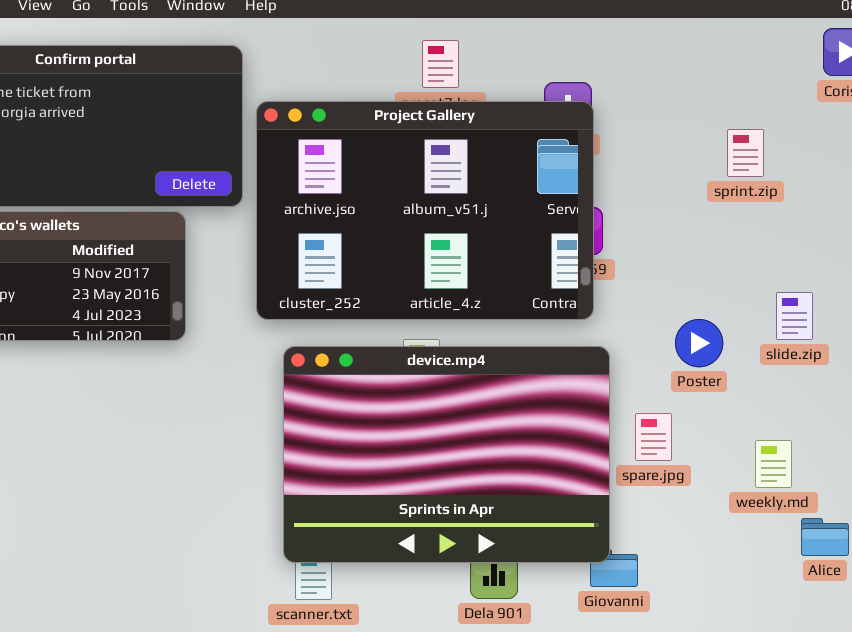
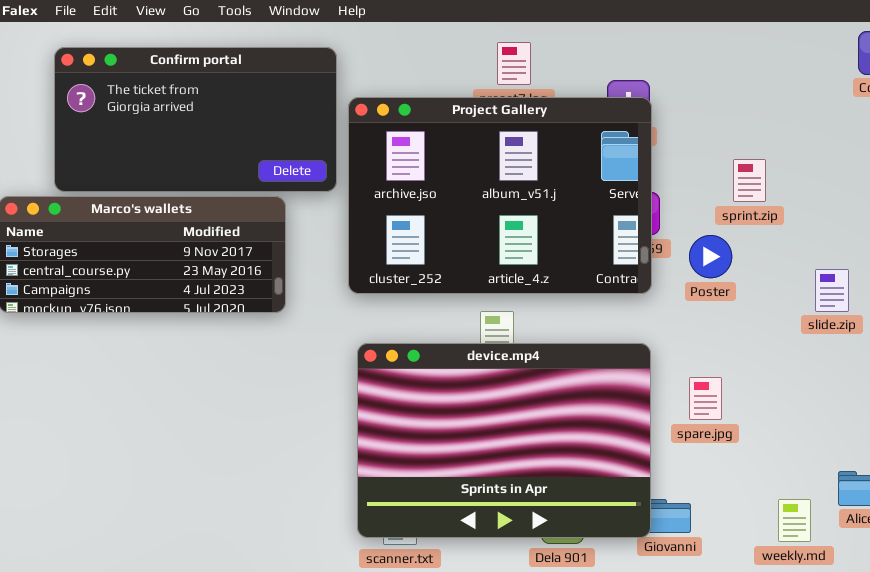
sprint.zip: [727,129,764,177] -> [733,159,766,202], moved
Poster: [675,319,723,367] -> [689,235,732,278], moved
device.mp4: [283,346,610,563] -> [357,343,651,538], moved
weekly.md: [755,440,792,488] -> [778,499,811,542], moved

